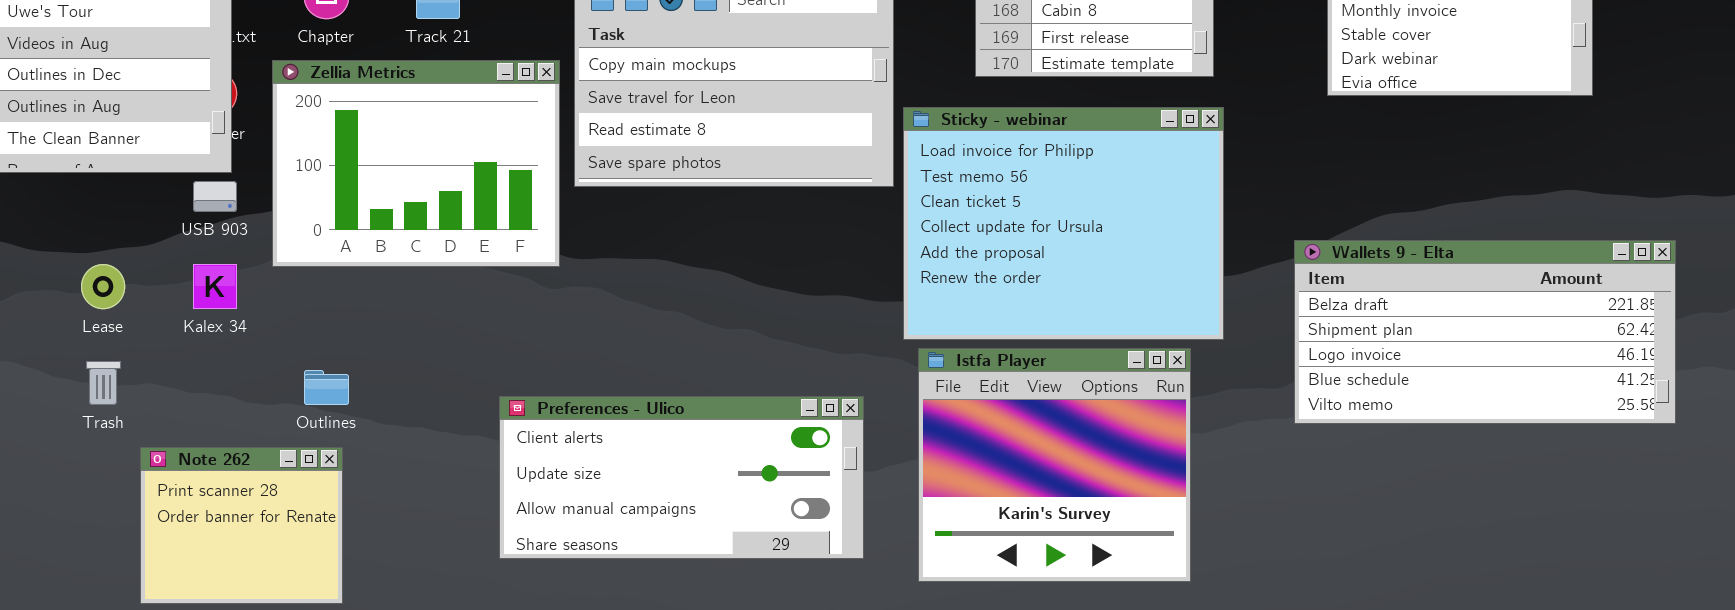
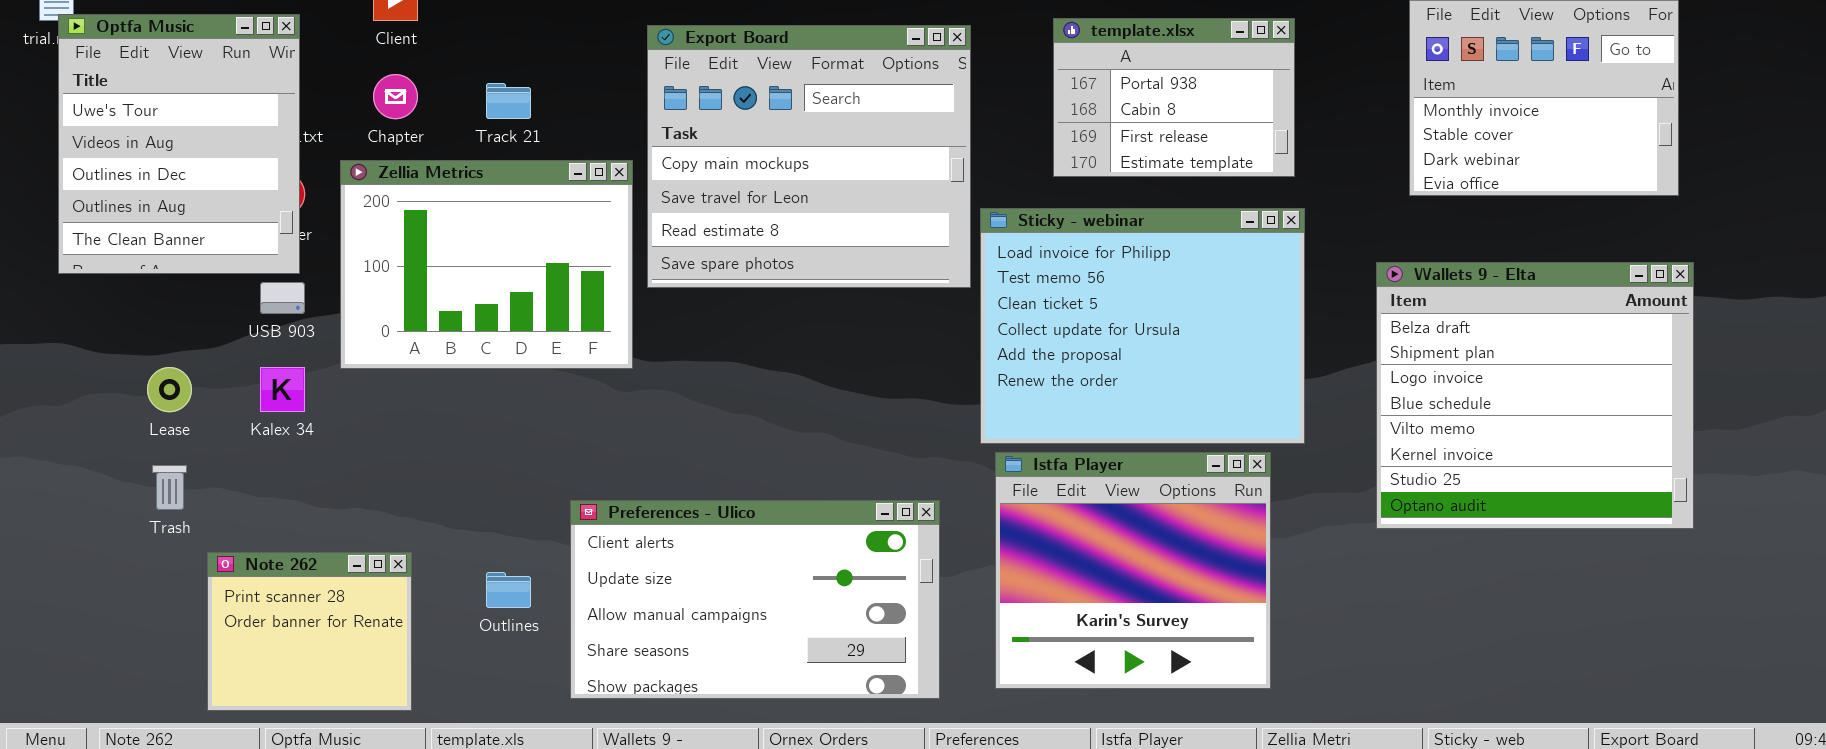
Wallets 9 - Elta: [1294,240,1676,424] -> [1376,262,1694,529], resized
Outlines: [304,370,349,405] -> [486,572,531,608], moved
Preferences - Ulico: [499,396,864,559] -> [570,500,940,699], resized

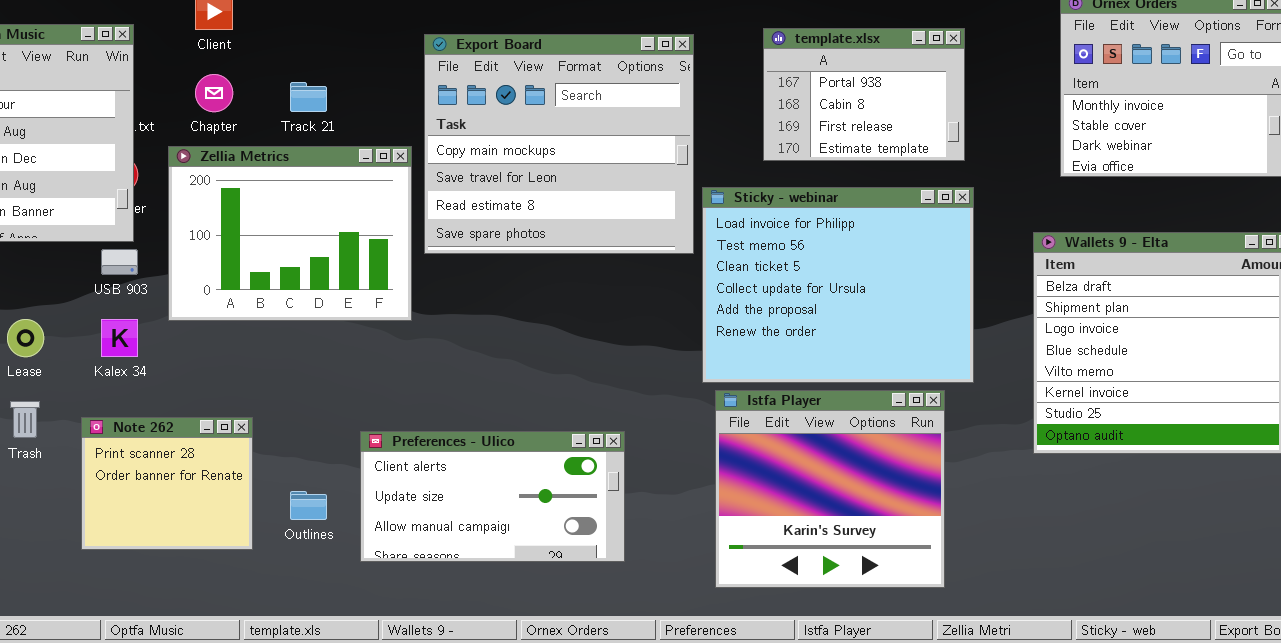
Preferences - Ulico: [570,500,940,699] -> [360,431,625,562], resized
Note 262: [207,552,412,711] -> [81,417,253,550], moved

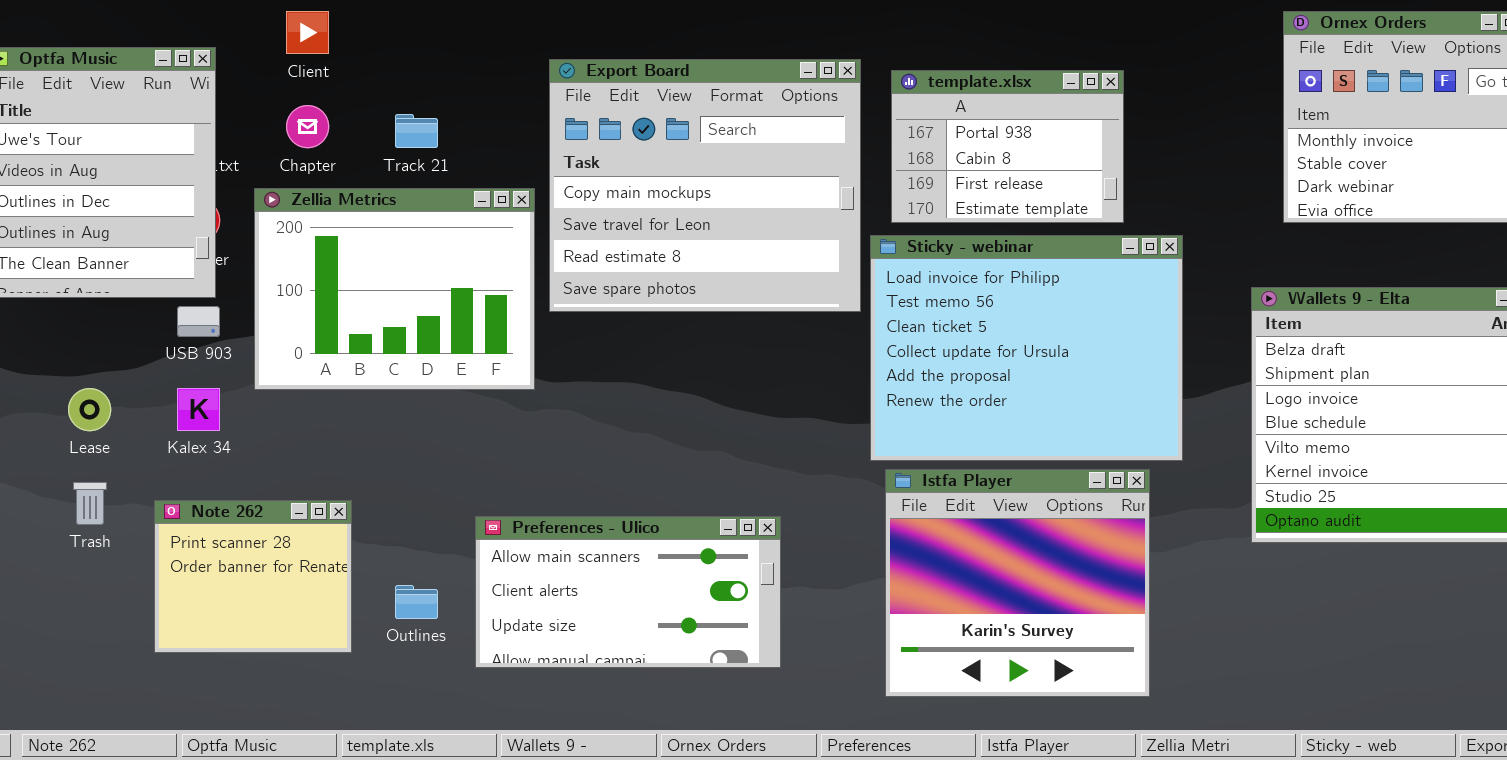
template.xlsx: [763,28,965,161] -> [891,70,1124,223], moved
Preferences - Ulico: [360,431,625,562] -> [475,516,781,668], scrolled up 1 row

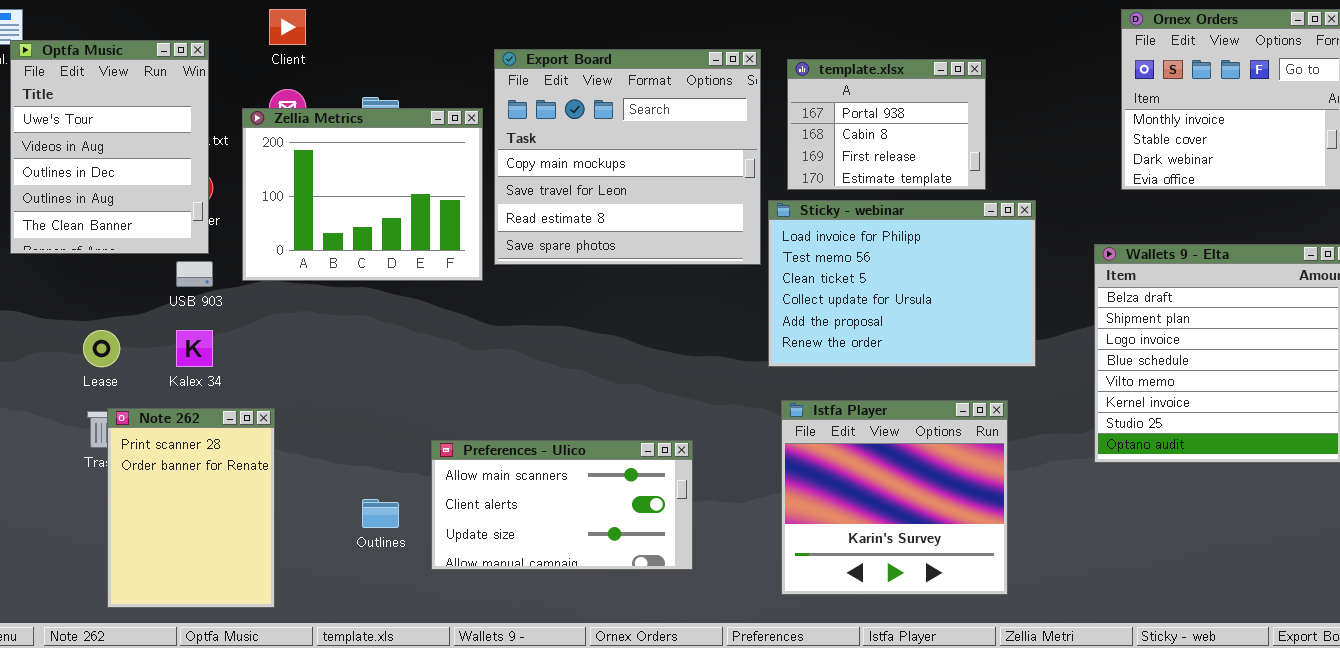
Zellia Metrics: [254,188,535,390] -> [242,108,483,281], moved
Sticky - webinar: [870,235,1183,461] -> [768,200,1036,367], resized
Note 262: [154,500,352,653] -> [107,408,275,608], moved, resized

